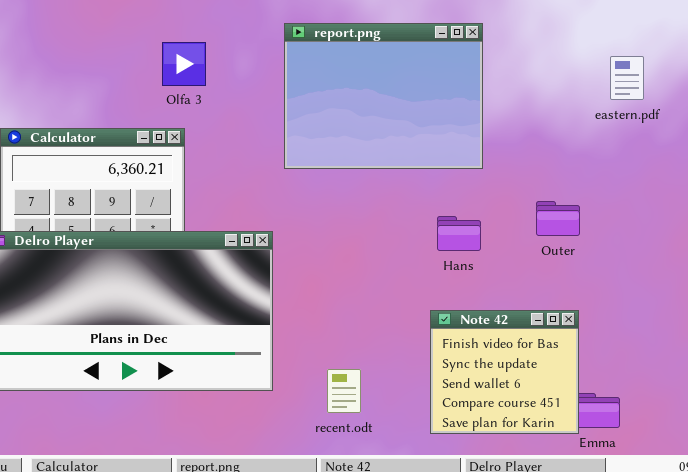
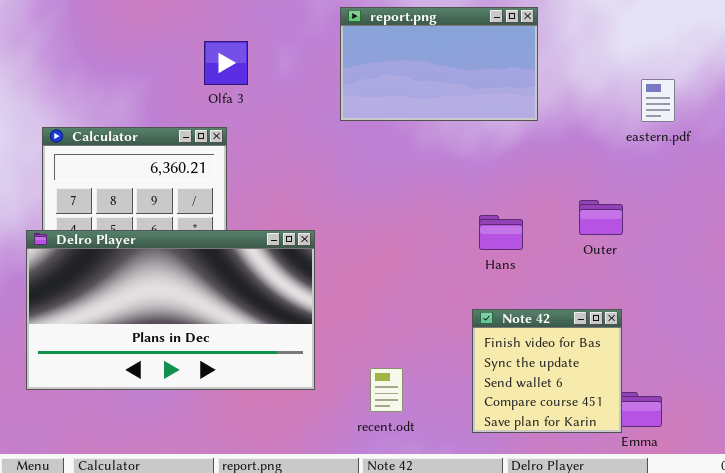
report.png: [284,23,483,169] -> [340,7,538,121], moved, resized
eastern.pdf: [610,56,644,100] -> [641,79,675,122], moved

